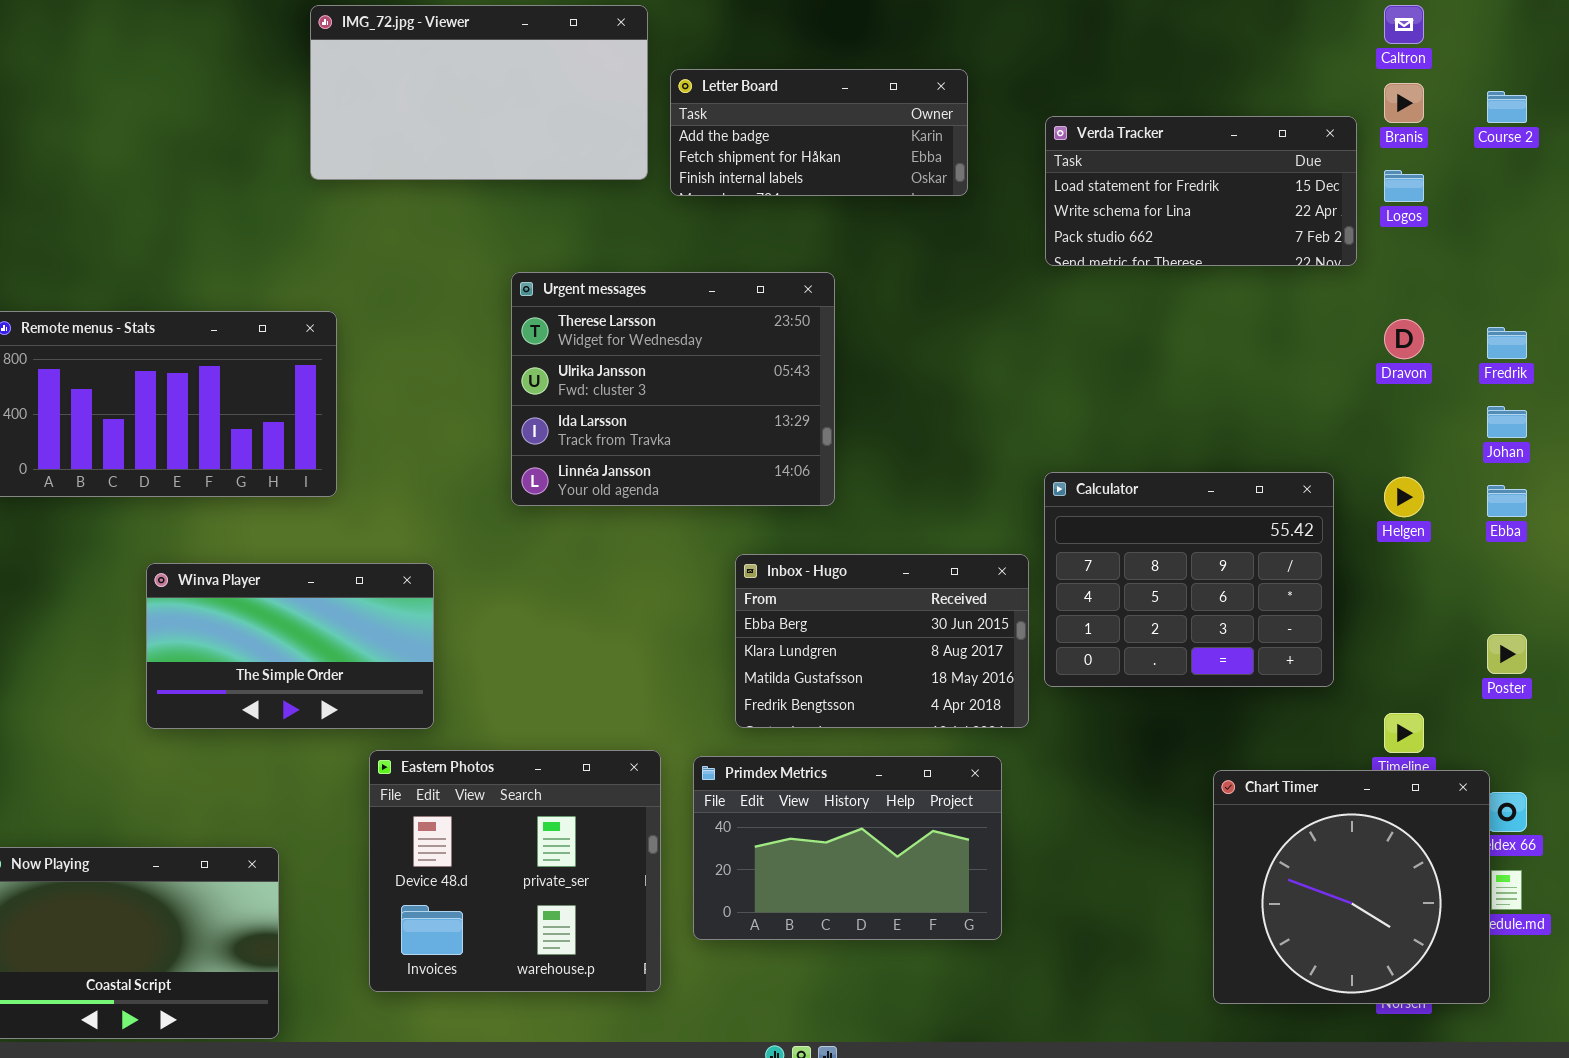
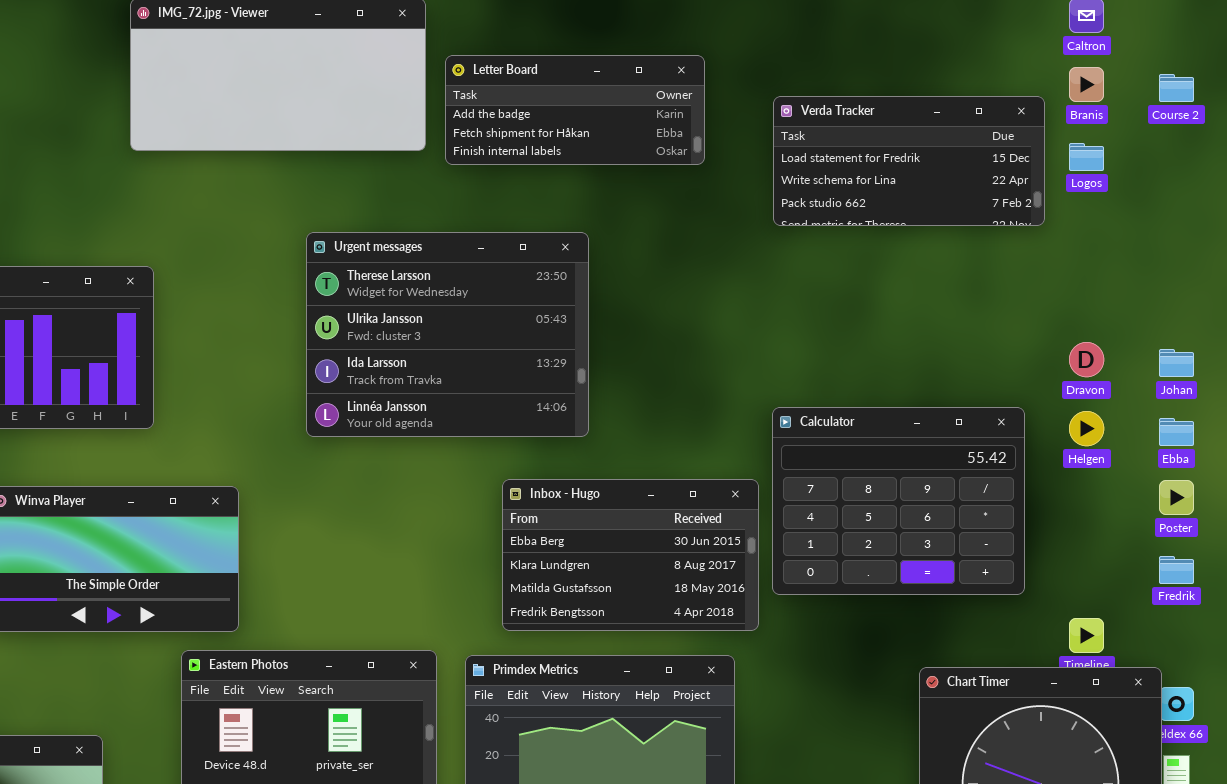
Dravon: [1384,319,1424,359] -> [1069,342,1104,377], moved
Fredrik: [1487,327,1527,359] -> [1159,556,1194,584], moved
Poster: [1487,634,1527,674] -> [1159,480,1194,515], moved

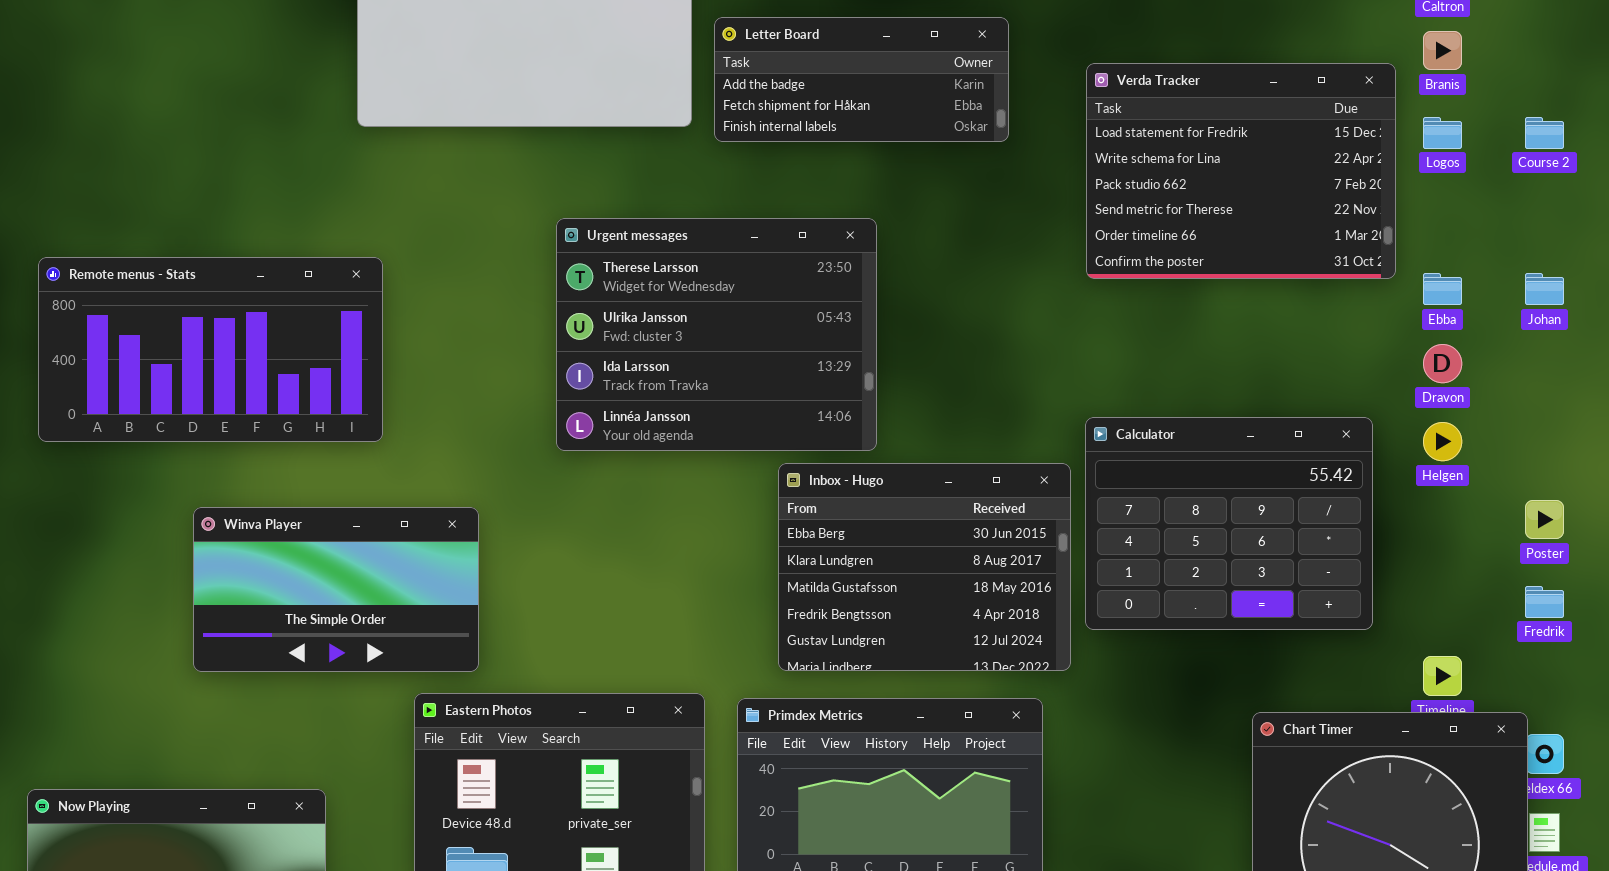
Course 2: [1159,74,1194,102] -> [1525,117,1564,149], moved
Verda Tracker: [773,96,1045,226] -> [1086,63,1396,279], resized
Johan: [1159,349,1194,377] -> [1525,273,1564,305], moved
Ebba: [1159,418,1194,446] -> [1423,273,1462,305], moved
Inbox - Hugo: [502,479,759,631] -> [778,463,1071,671], resized

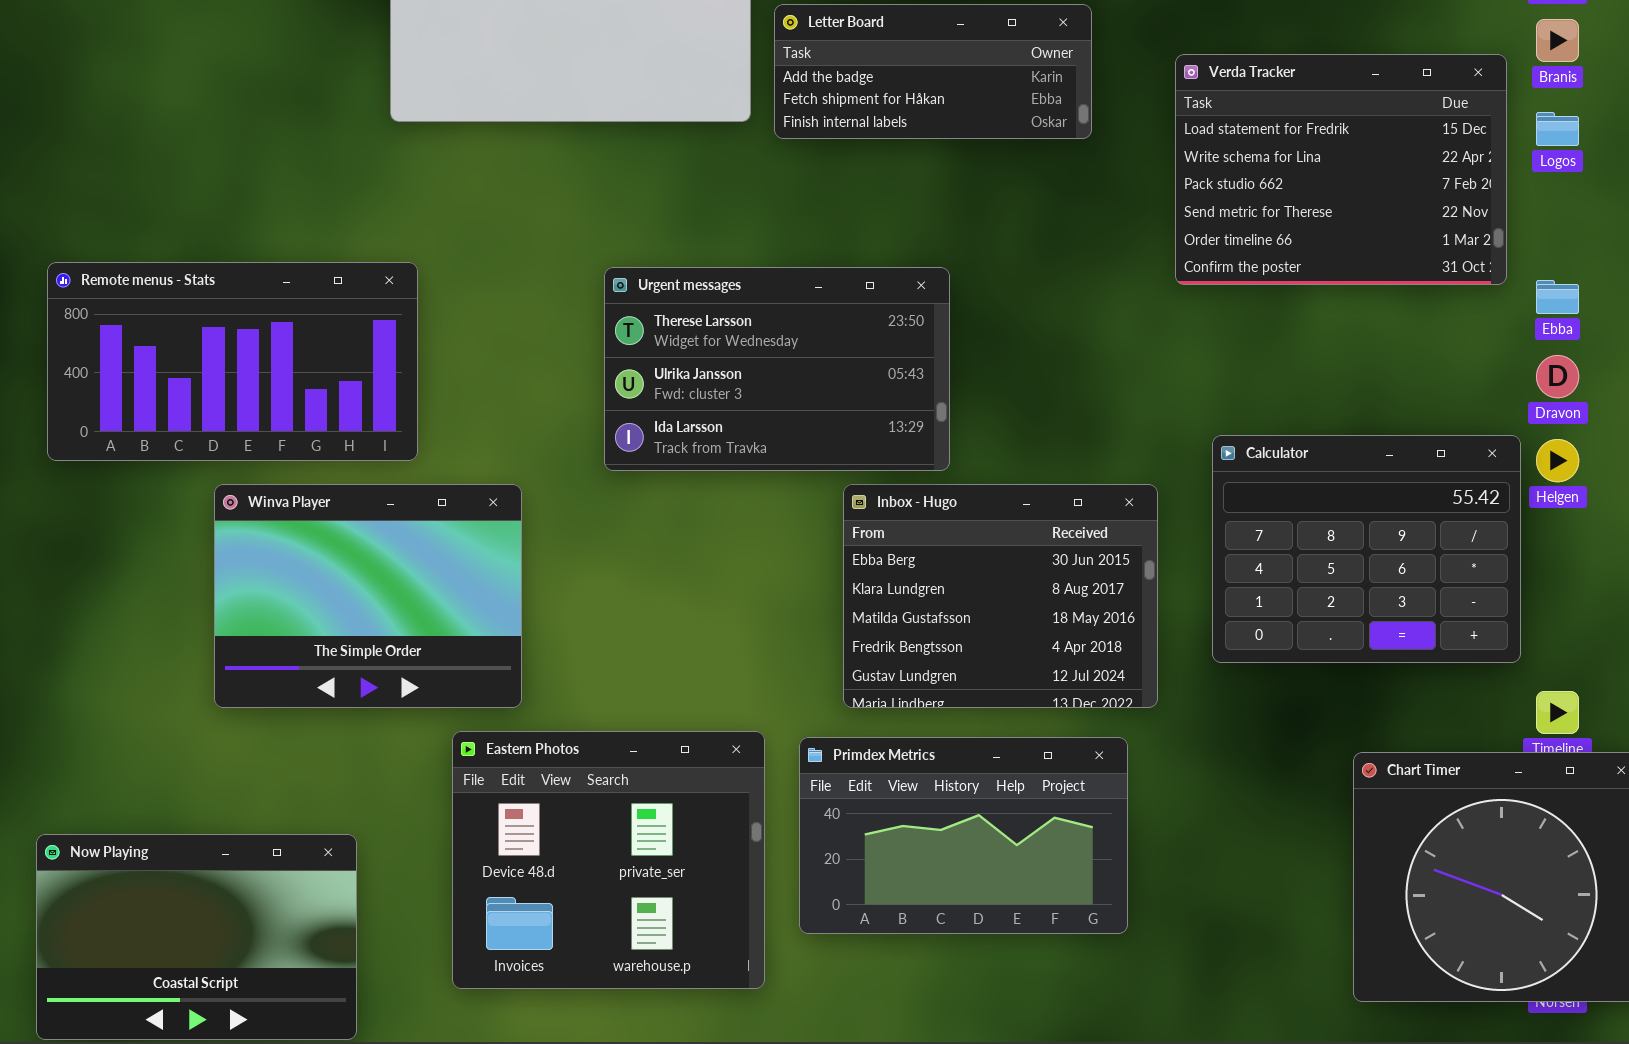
Urgent messages: [556,218,877,451] -> [604,267,950,471], resized
Calculator: [1085,417,1373,630] -> [1212,435,1521,663], moved
Winva Player: [193,507,479,672] -> [214,484,522,708], resized

